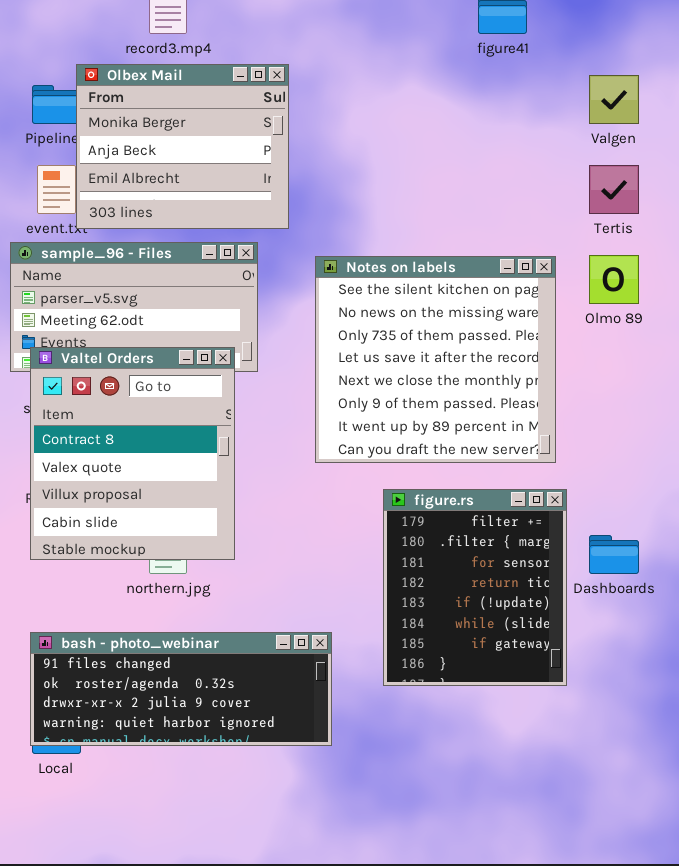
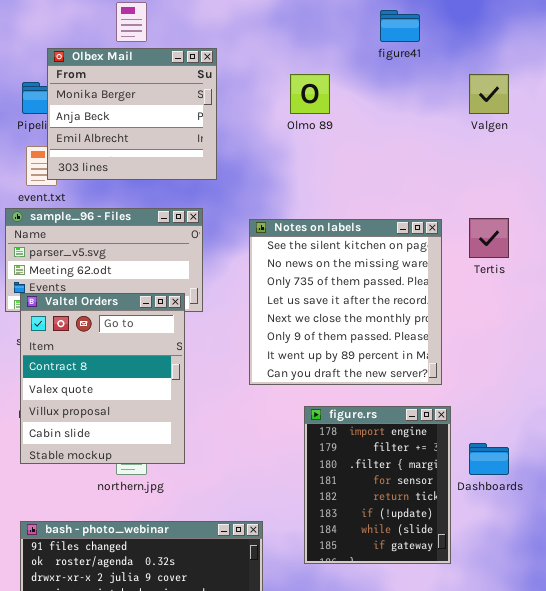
Olbex Mail: [76,64,289,229] -> [47,48,217,180], moved
Tertis: [589,165,639,214] -> [469,218,509,258], moved
Olmo 89: [589,255,639,304] -> [290,74,330,114], moved
figure.rs: [383,489,567,686] -> [304,406,451,564], scrolled up 1 row

